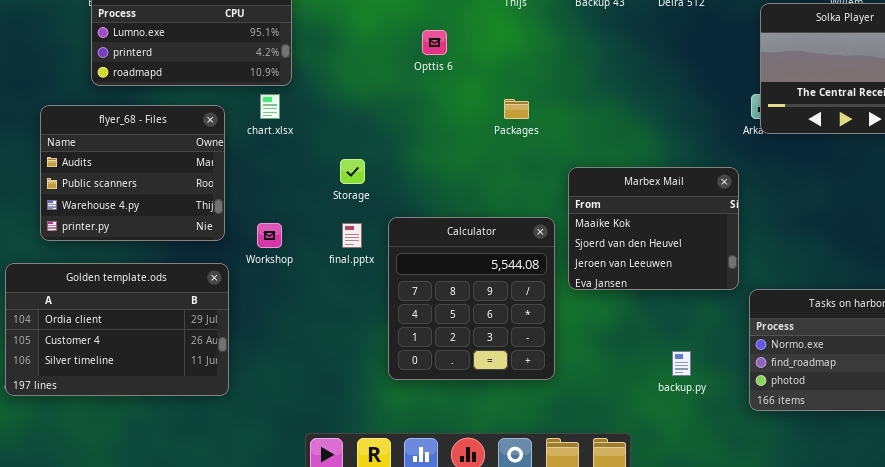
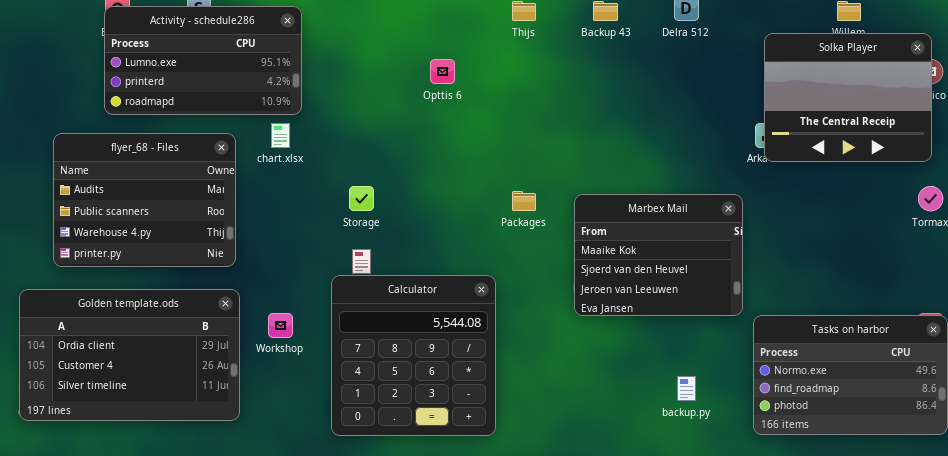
Packages: [504,99,529,119] -> [512,191,536,211], moved
Calculator: [388,217,555,380] -> [331,275,496,436], moved
Workshop: [257,223,282,248] -> [268,313,293,338], moved

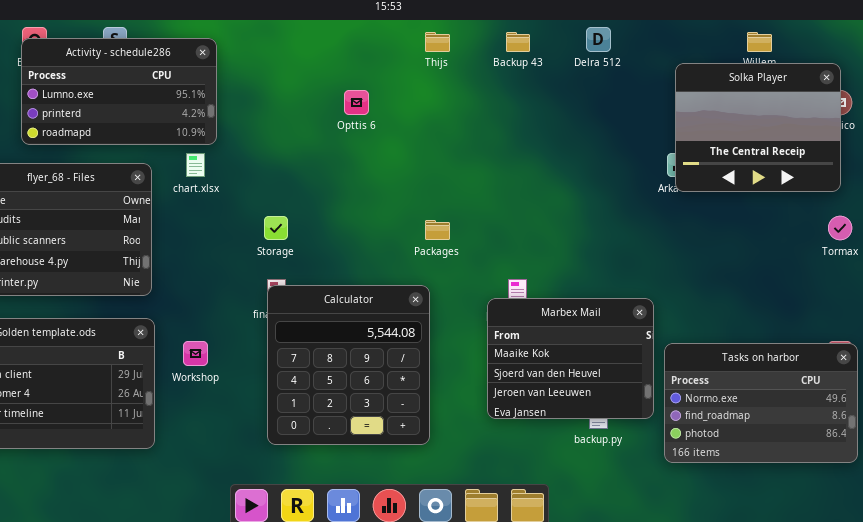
Marbex Mail: [574,194,743,316] -> [487,298,654,419], moved
Calculator: [331,275,496,436] -> [267,285,430,445], moved

